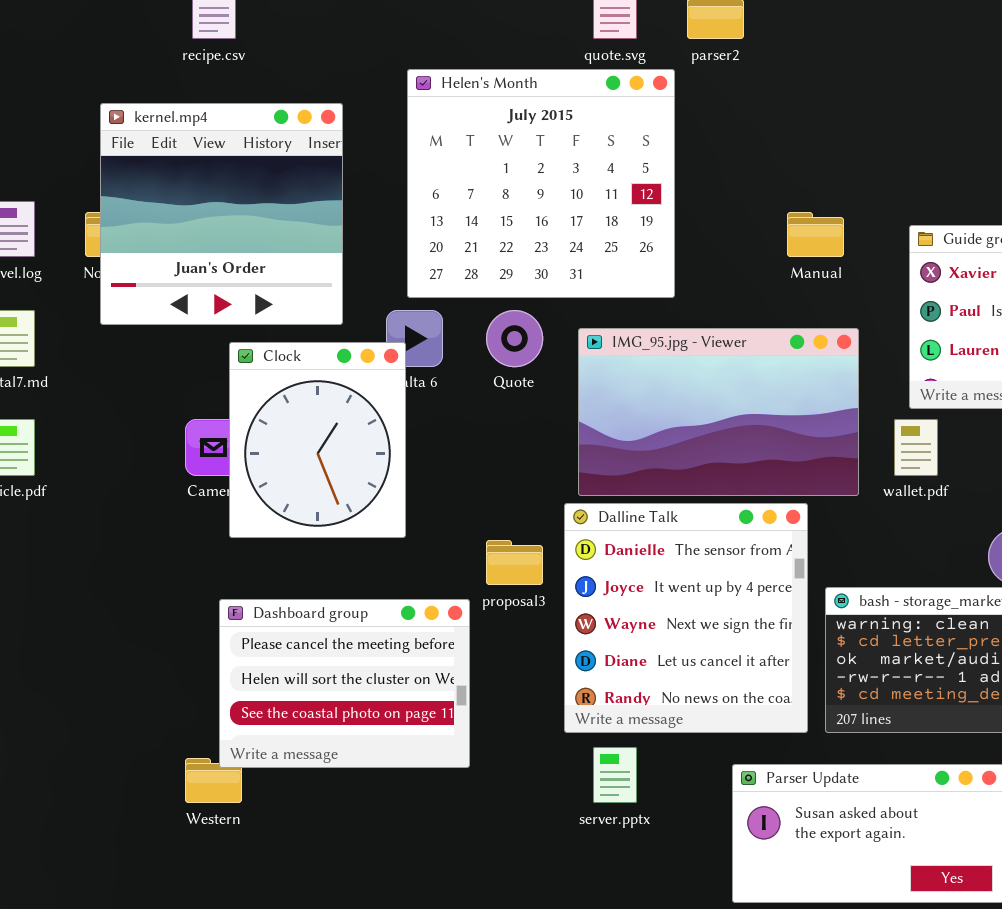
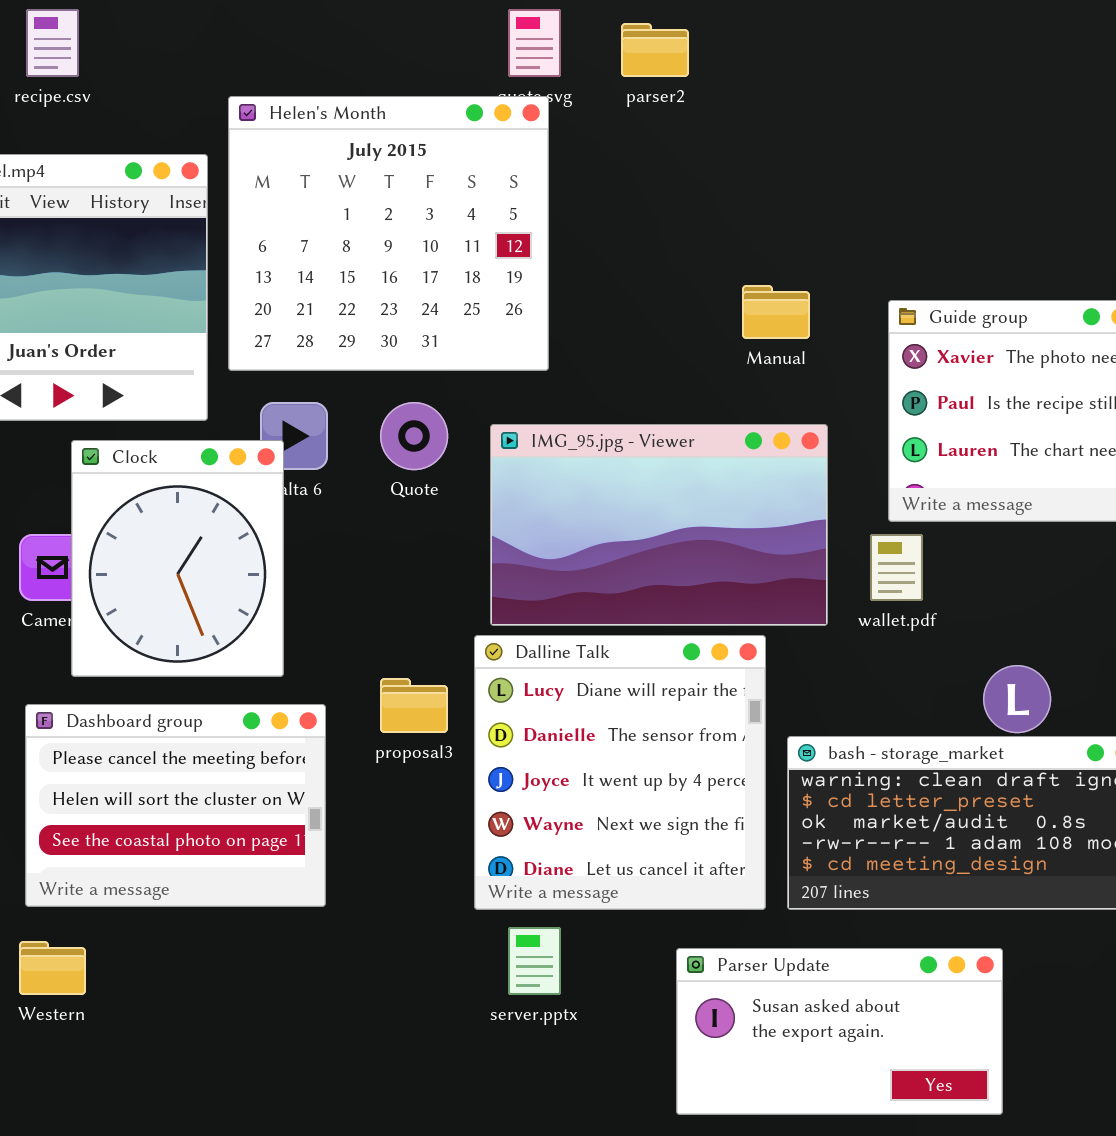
Helen's Month: [407,69,675,298] -> [228,96,549,371], moved
Dalline Talk: [564,503,808,733] -> [474,635,766,910], scrolled up 1 row
Dashboard group: [219,599,470,768] -> [25,704,326,907], moved

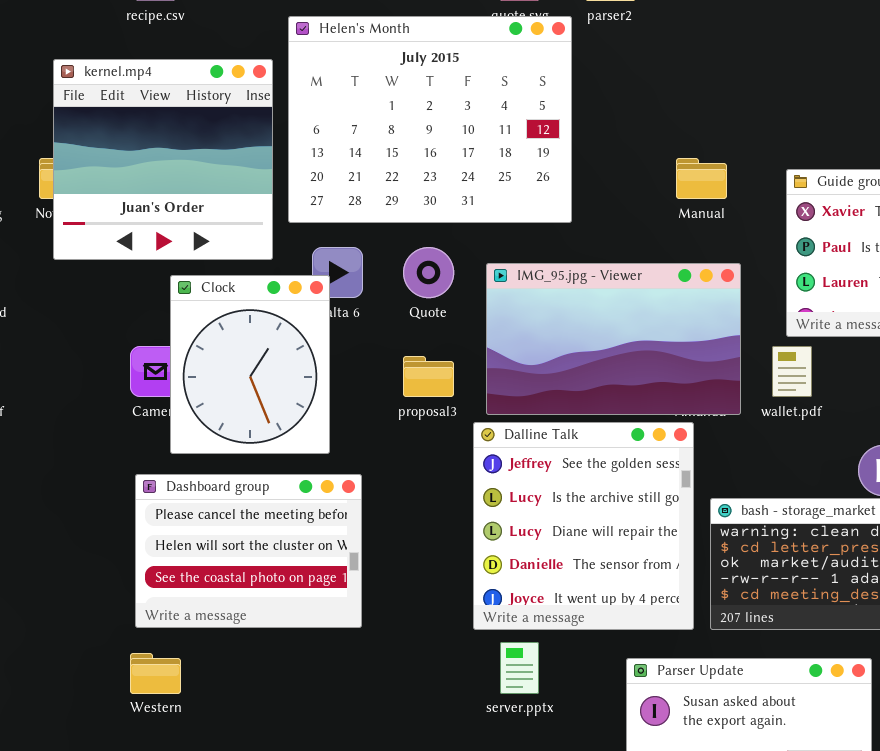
Helen's Month: [228,96,549,371] -> [288,16,572,223], resized
Dalline Talk: [474,635,766,910] -> [473,422,694,630], scrolled up 2 rows
proposal3: [380,678,448,733] -> [403,356,454,397], moved

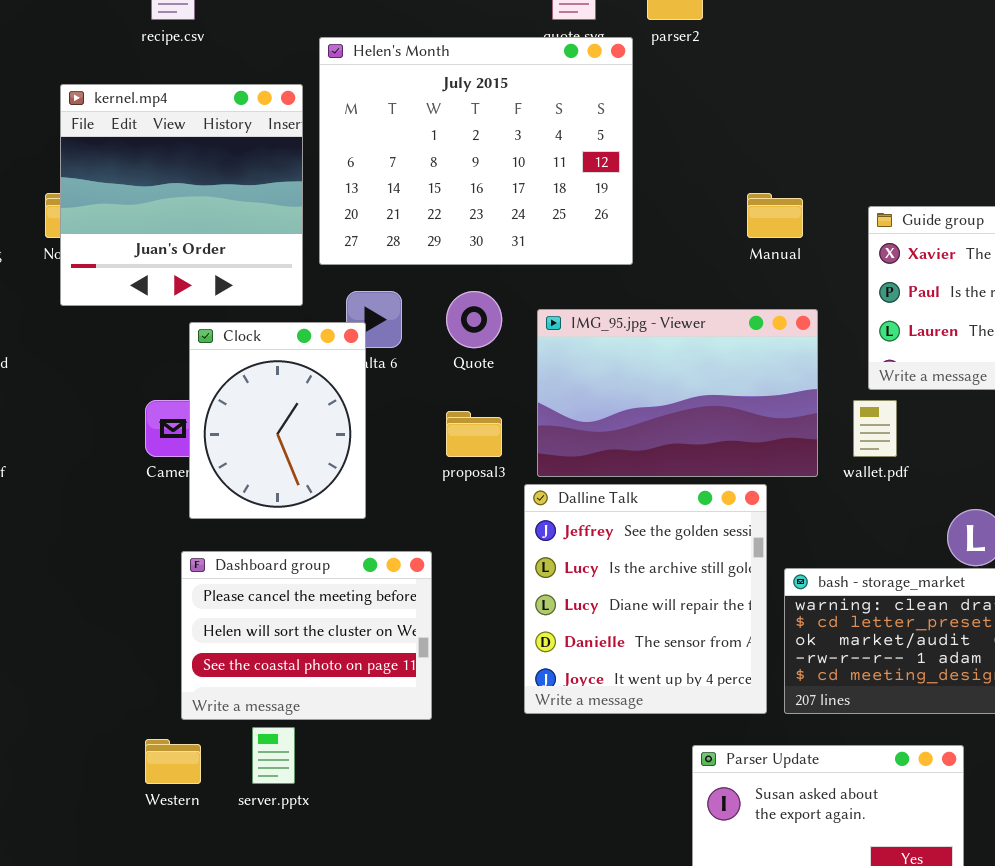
Dashboard group: [135,474,362,628] -> [181,551,432,720], moved
server.pptx: [500,642,539,694] -> [252,727,295,784], moved

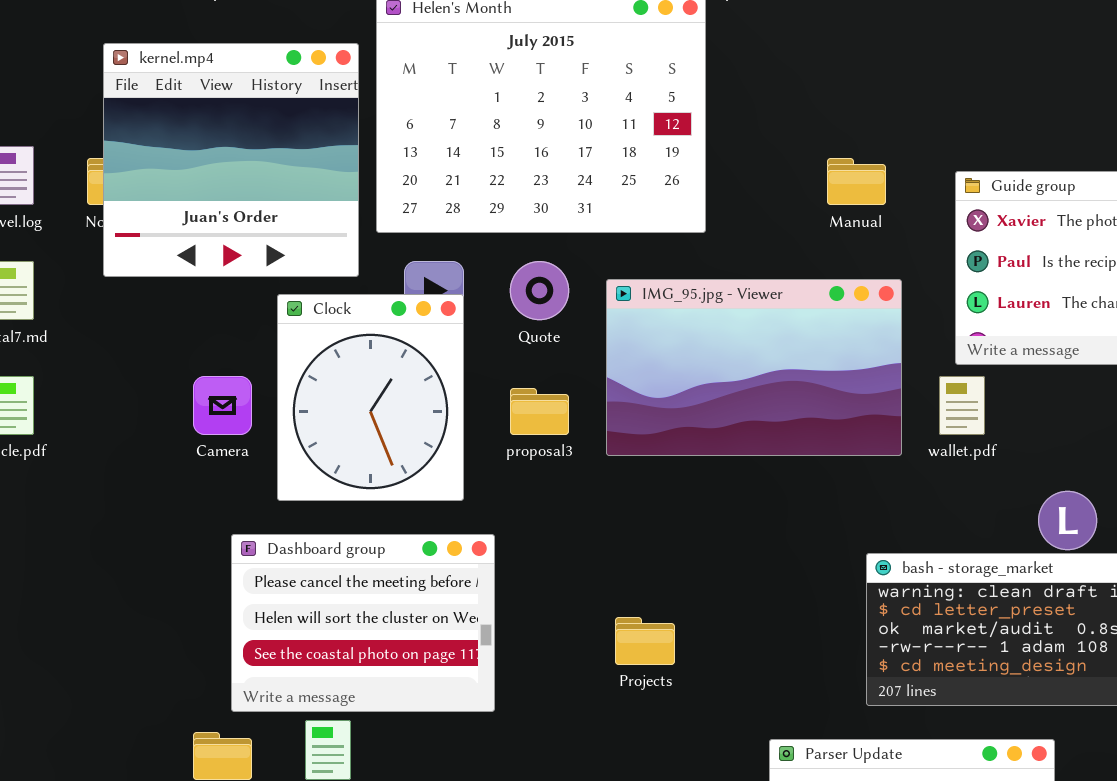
Clock: [189,322,366,519] -> [277,294,464,501], moved
Dalline Talk: [524,484,767,714] -> none, closed

